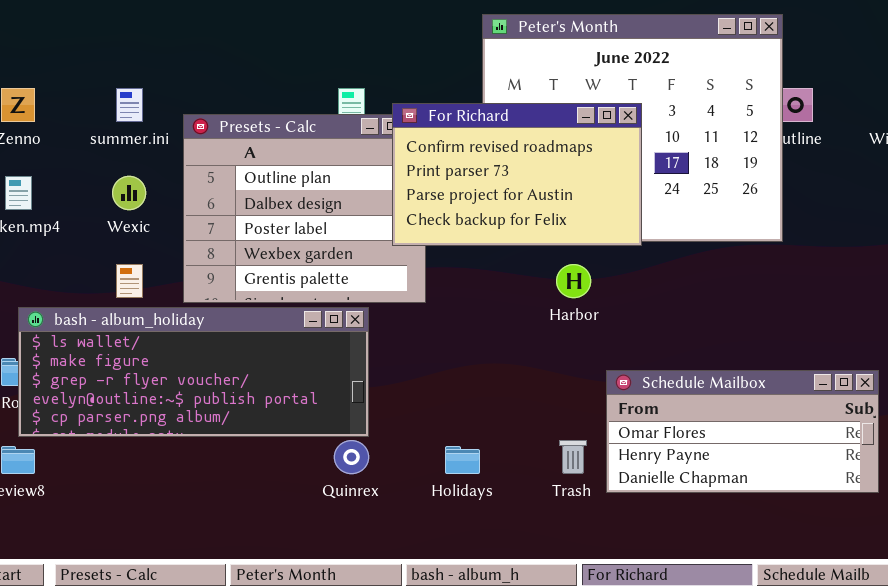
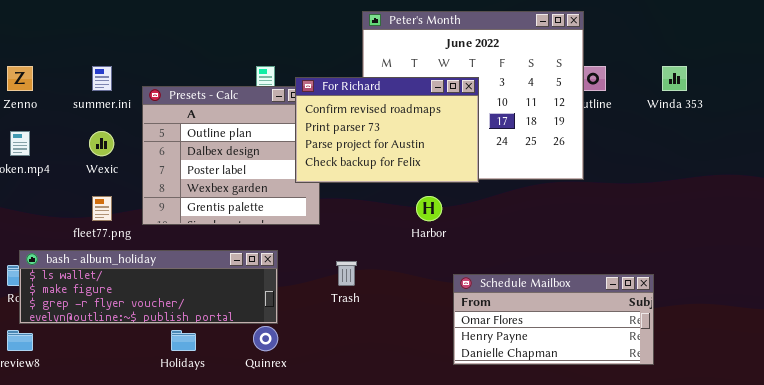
bash - album_holiday: [18,307,369,437] -> [19,250,278,324], resized
Trash: [559,440,587,474] -> [336,261,357,286], moved
Holidays: [445,446,480,474] -> [171,330,196,351], moved

